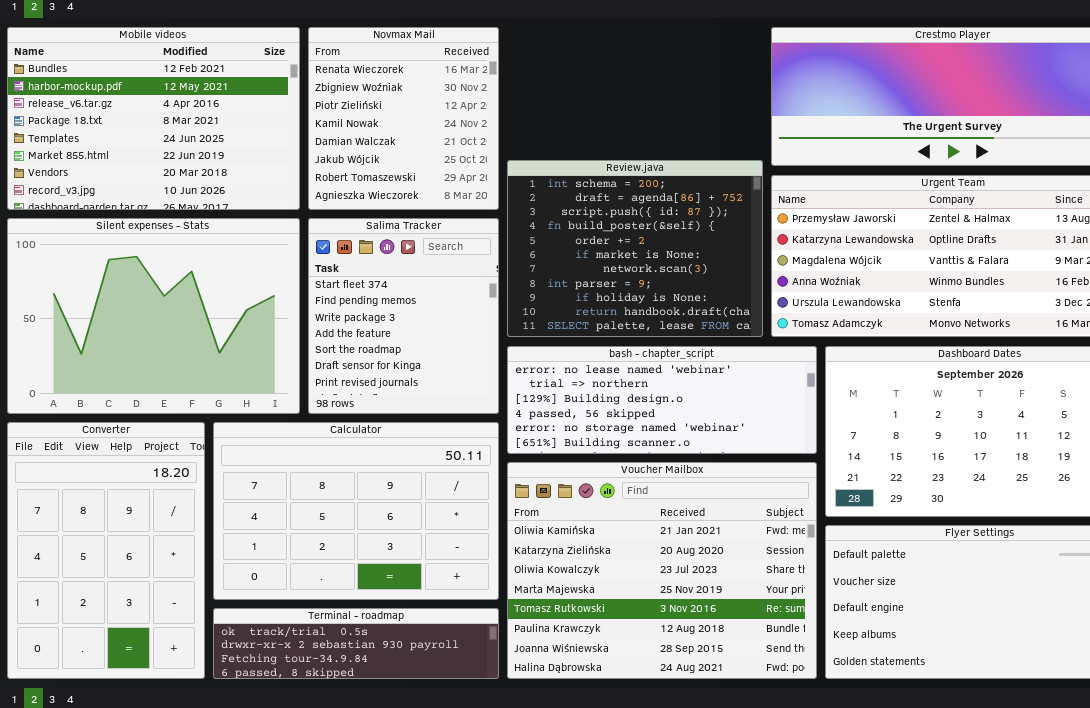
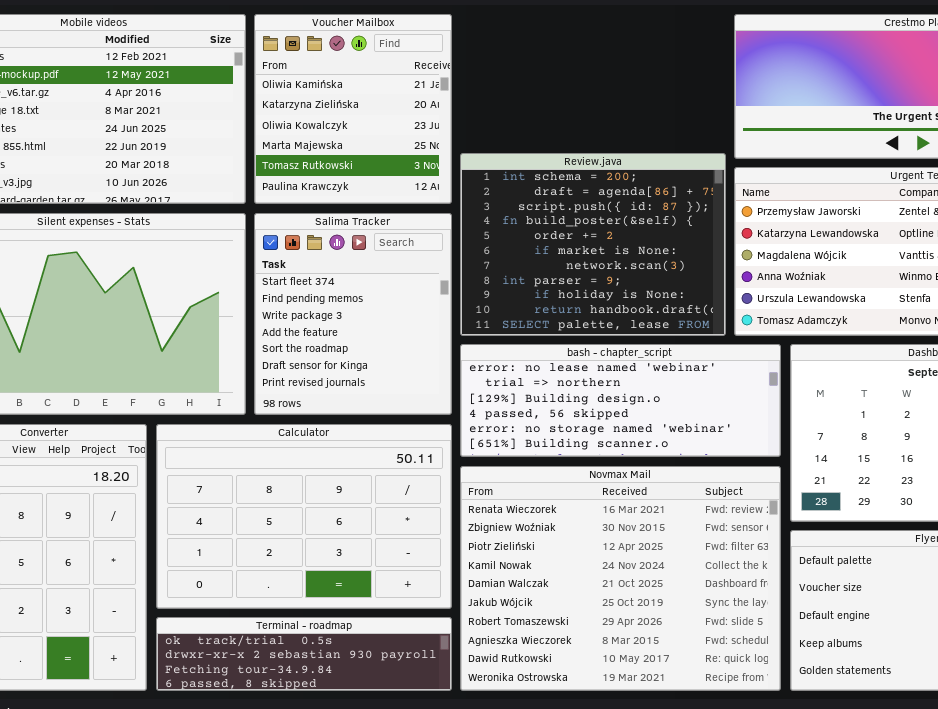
Novmax Mail: [308,27,499,210] -> [460,466,781,691], moved, resized
Voucher Mailbox: [507,462,817,679] -> [254,14,452,204], moved, resized

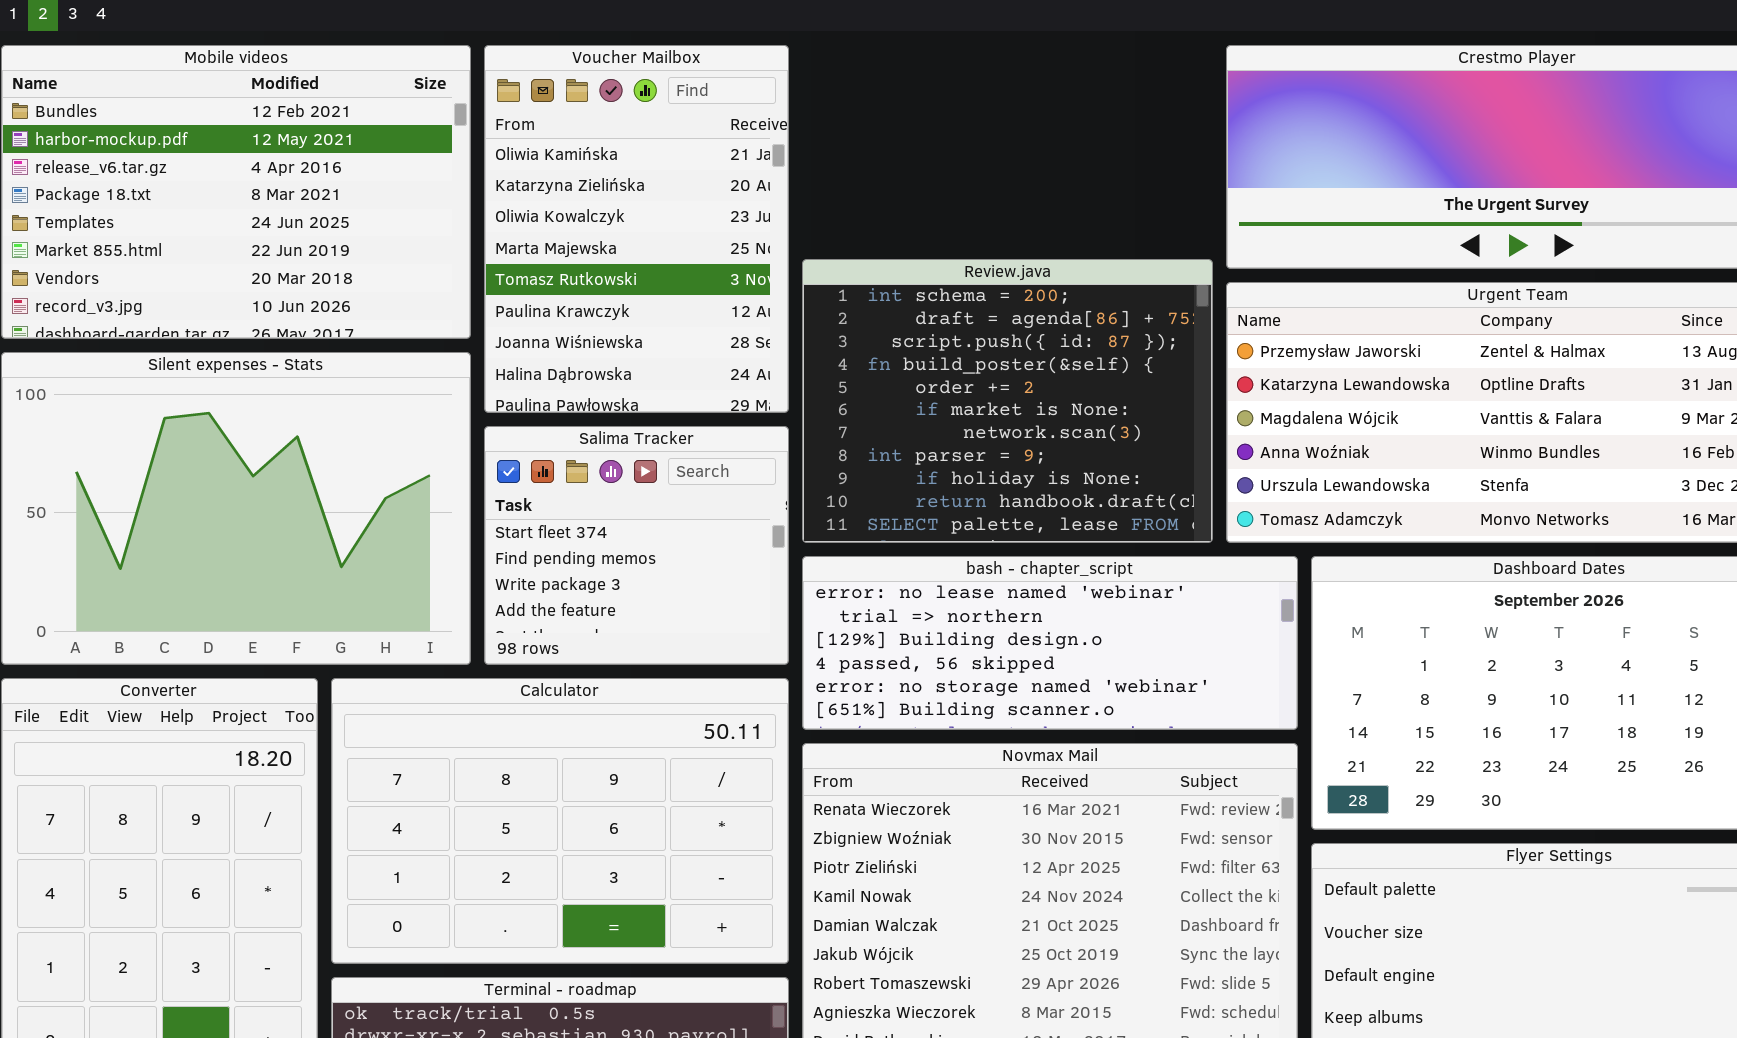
Voucher Mailbox: [254,14,452,204] -> [484,45,789,413], resized
Salima Tracker: [254,213,452,415] -> [484,426,789,665], resized

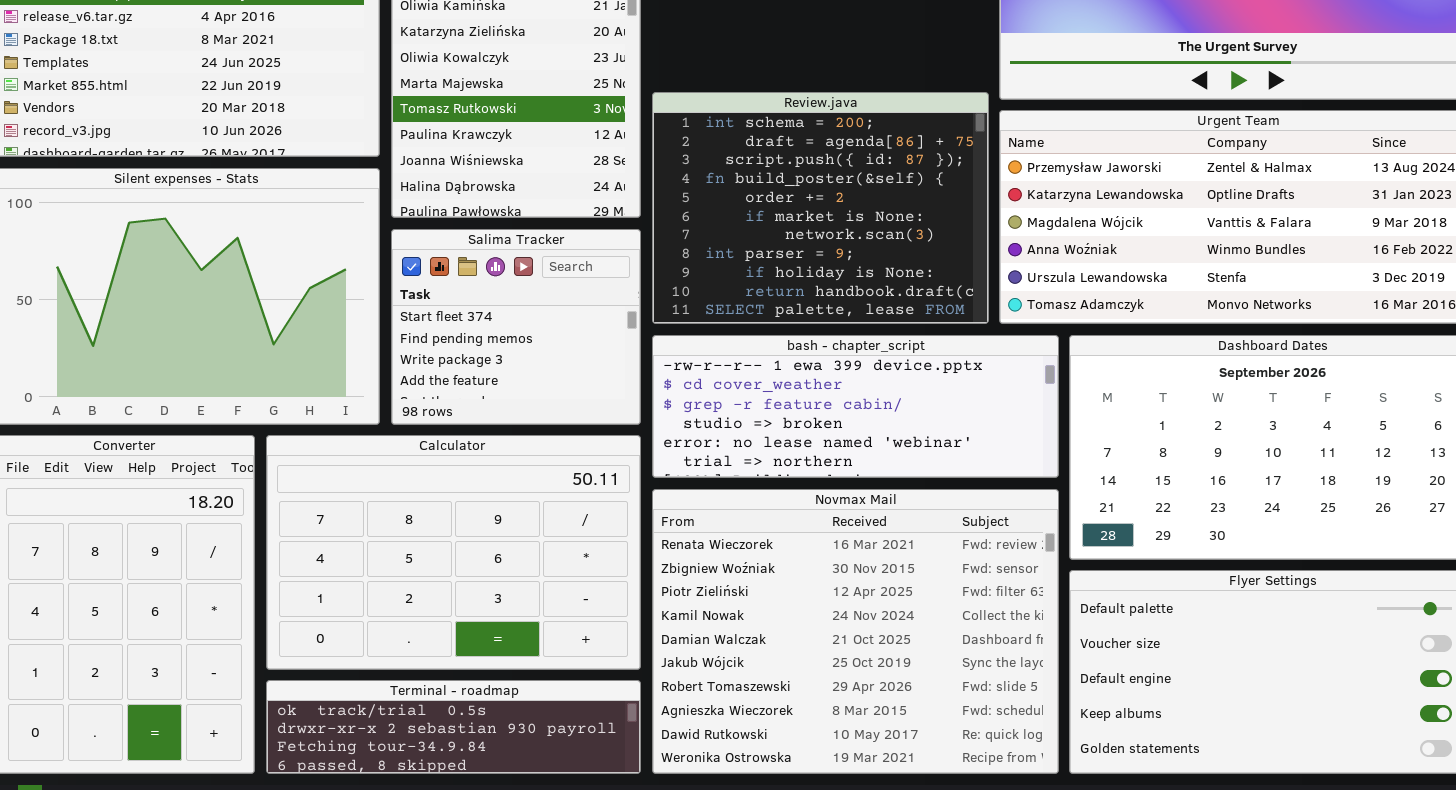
bash - chapter_script: [802,556,1298,730] -> [652,335,1059,478], scrolled up 4 rows

